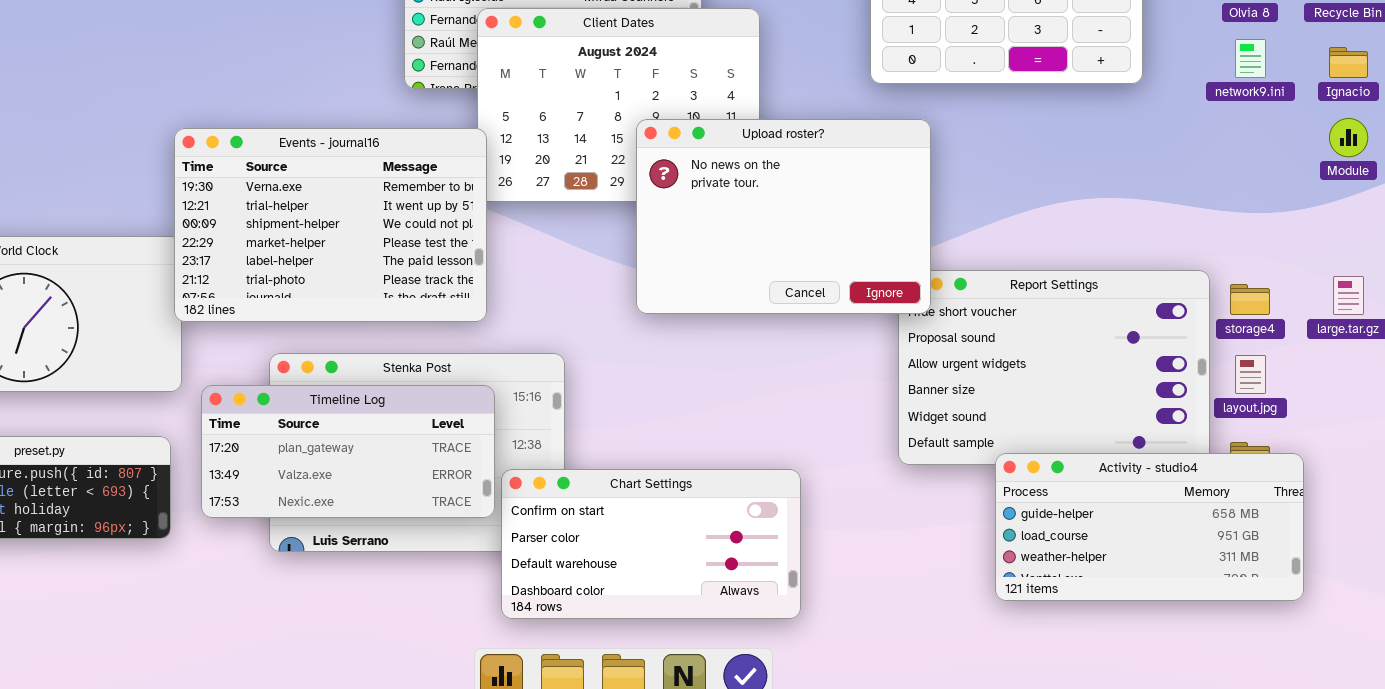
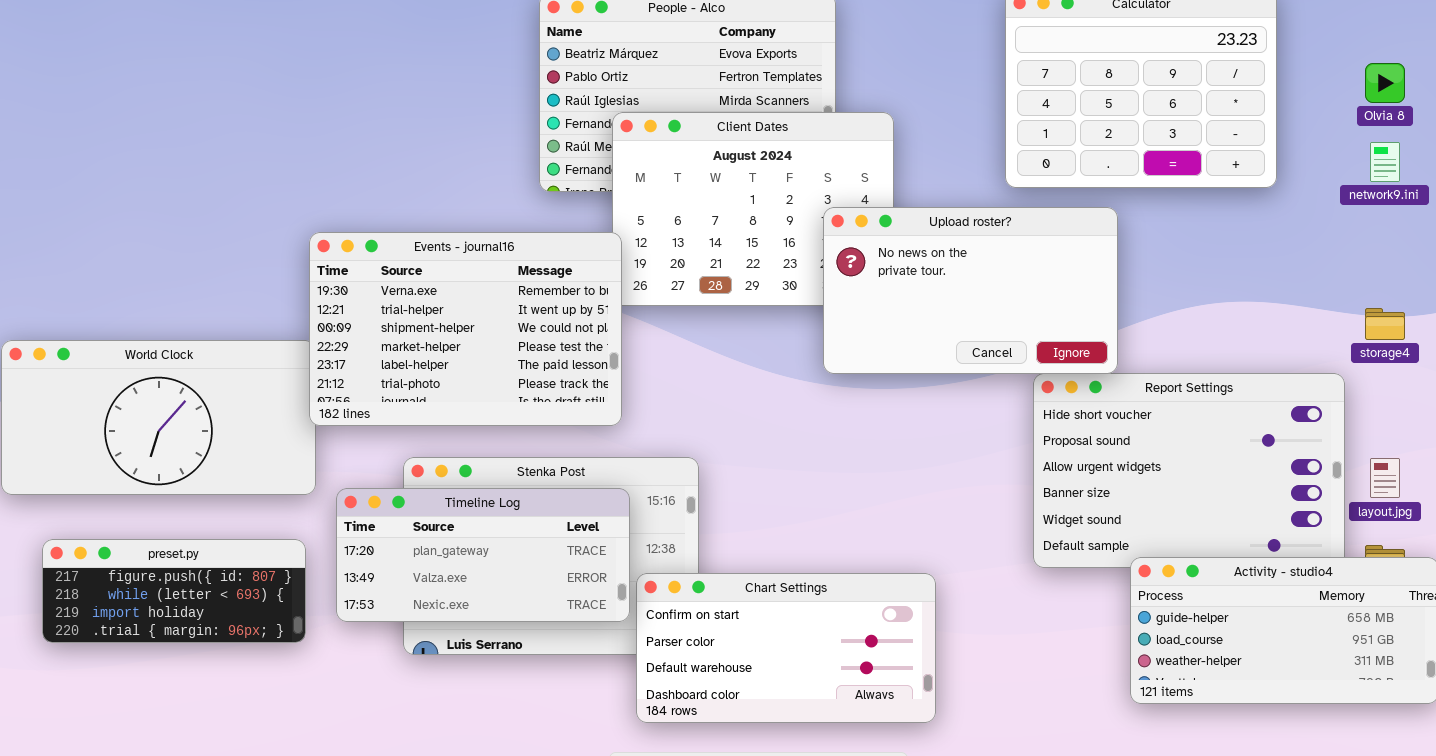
Upload roster?: [636,119,931,314] -> [823,207,1118,374], moved, resized
storage4: [1230,284,1270,315] -> [1365,308,1405,340], moved

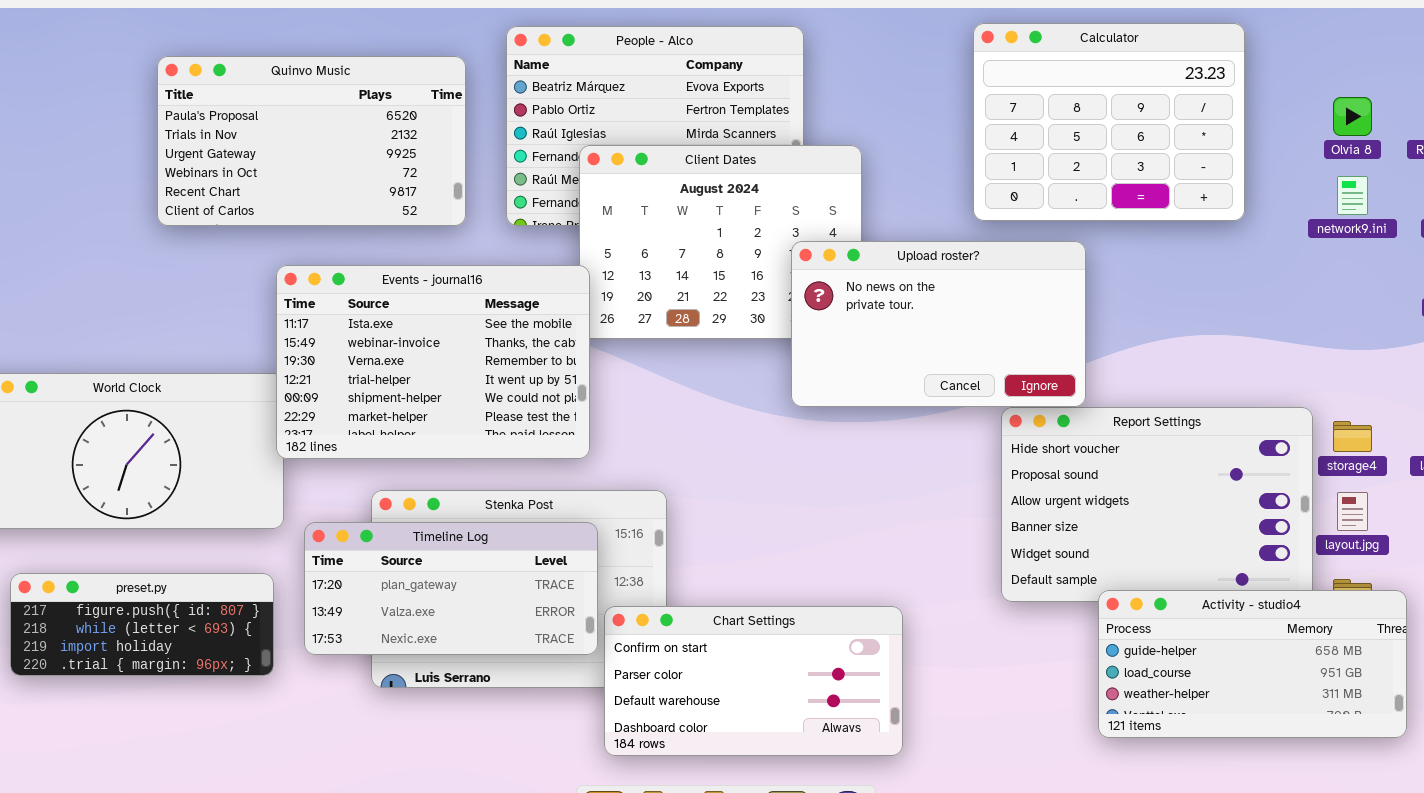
Quinvo Music: none -> [157,56,466,226], opened
Events - journal16: [309,232,622,426] -> [276,265,590,459], scrolled up 2 rows
storage4: [1365,308,1405,340] -> [1333,421,1372,452], moved

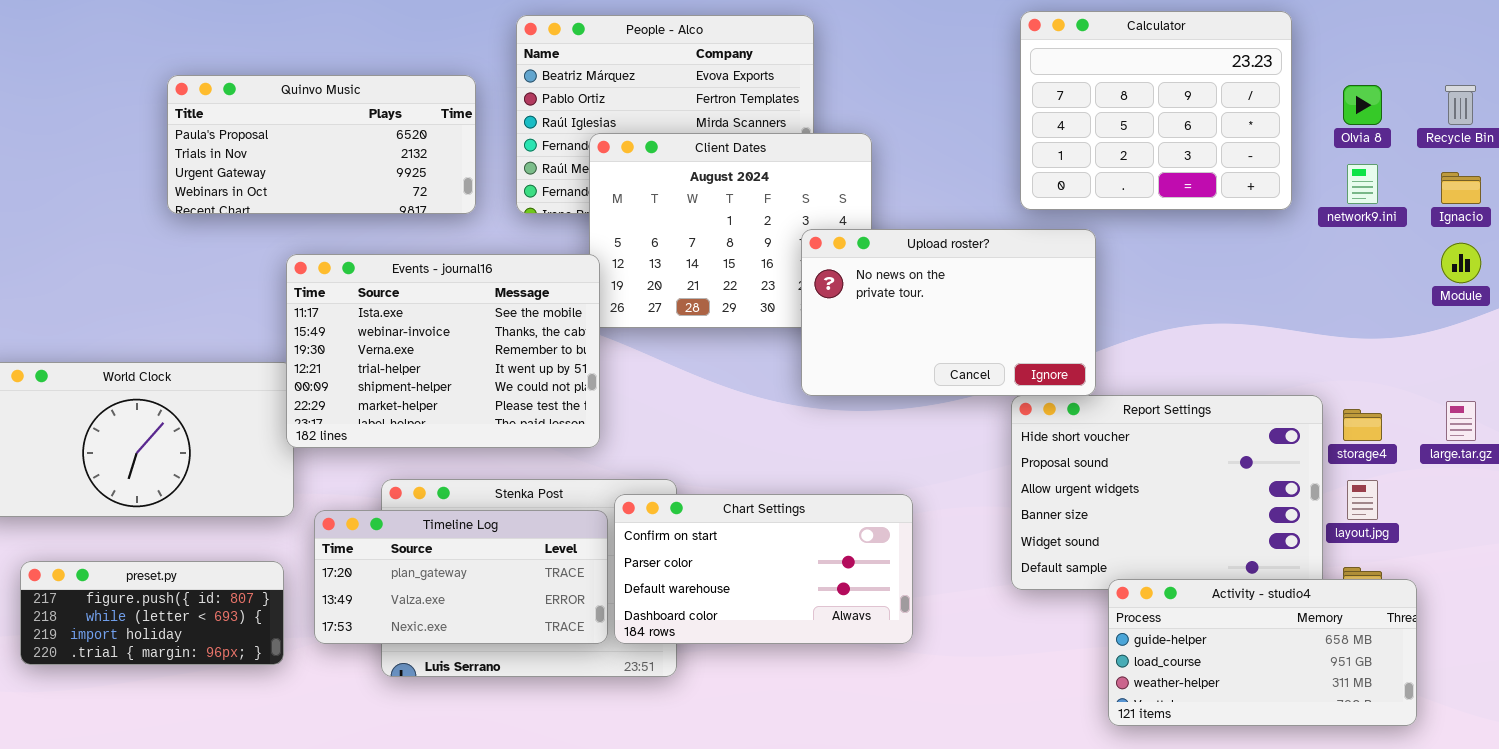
Calculator: [973,23,1245,221] -> [1020,11,1292,210], moved
Quinvo Music: [157,56,466,226] -> [167,75,476,214], resized
Chart Settings: [604,606,903,756] -> [614,494,913,644], moved

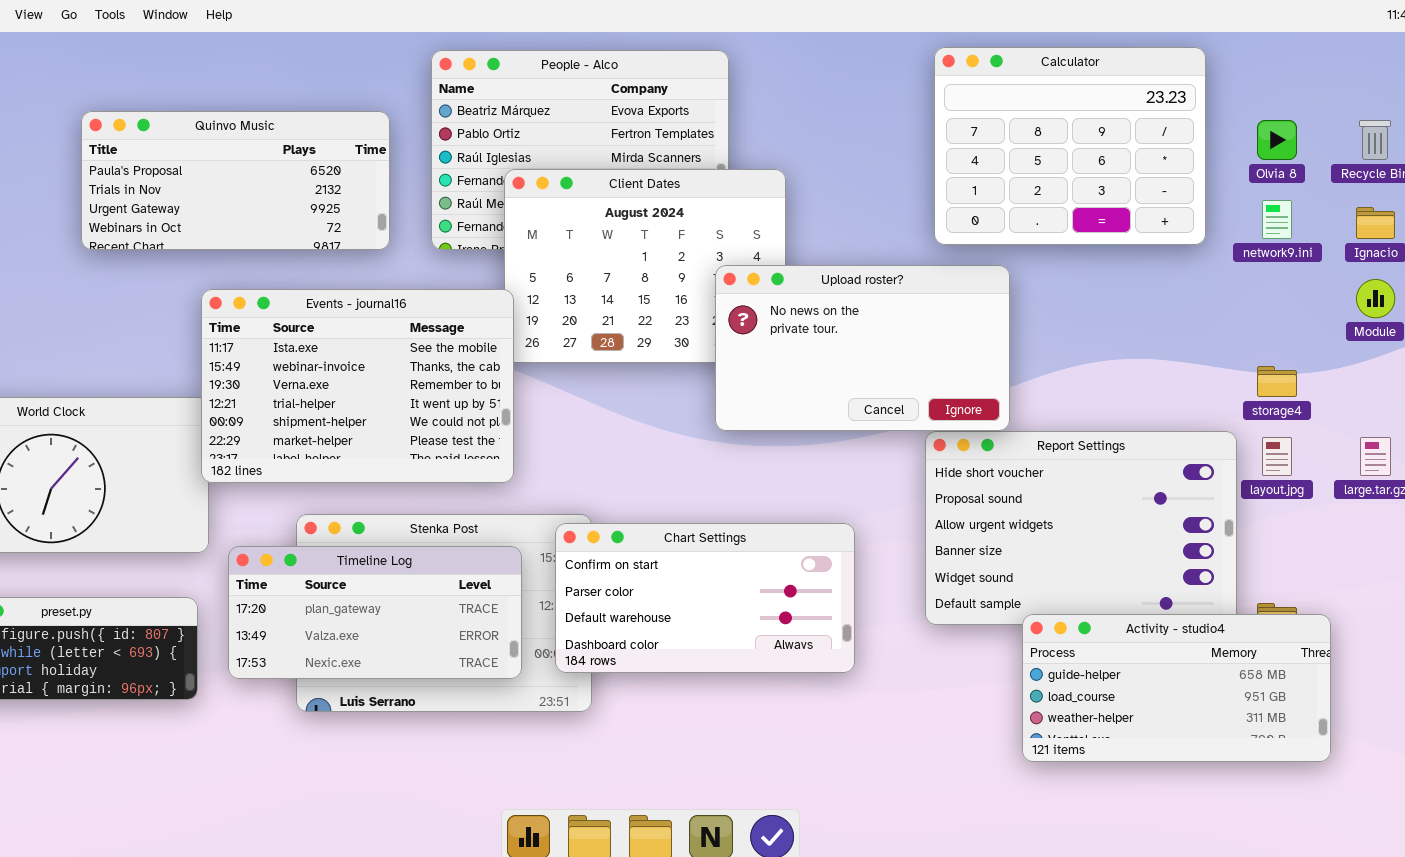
storage4: [1343,409,1382,441] -> [1257,366,1297,397], moved
layout.jpg: [1347,480,1378,520] -> [1262,437,1292,476], moved
Chart Settings: [614,494,913,644] -> [555,523,855,673], moved

